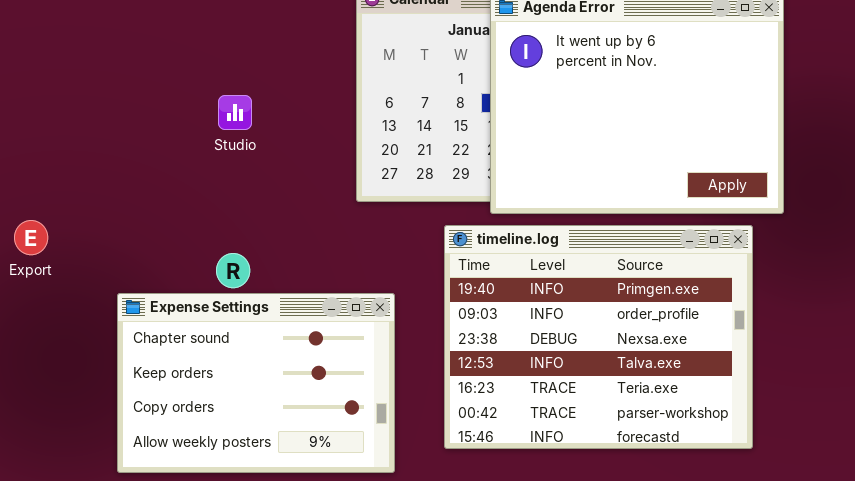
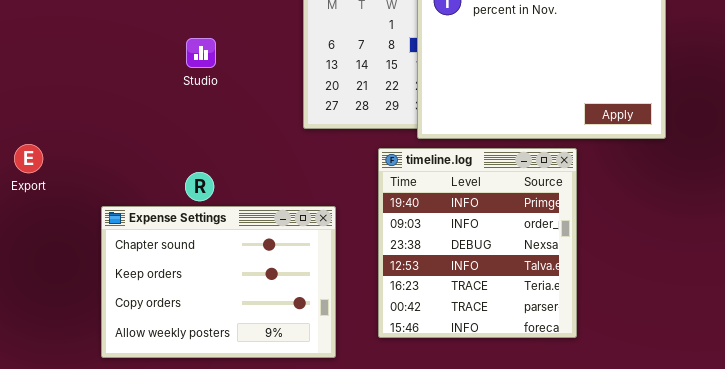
timeline.log: [444,225,753,449] -> [378,148,577,338], resized

